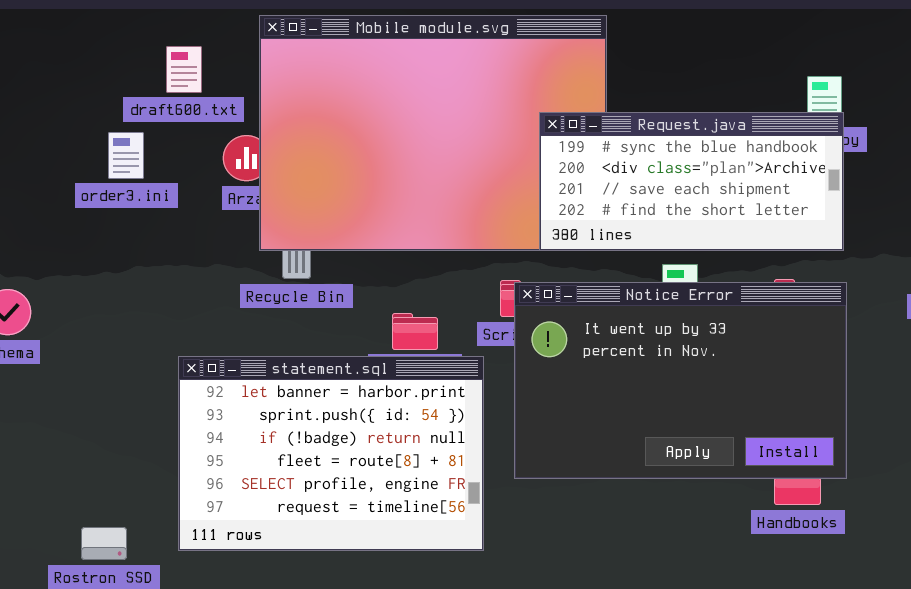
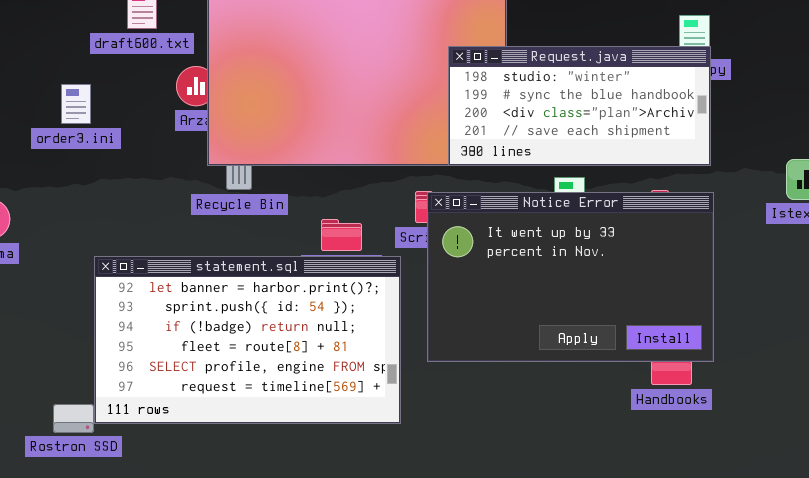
Request.java: [539,112,844,251] -> [448,46,711,166], scrolled up 1 row
order3.ini: [108,132,144,179] -> [61,84,91,124], moved
statement.sql: [178,356,484,551] -> [94,256,401,424], resized

